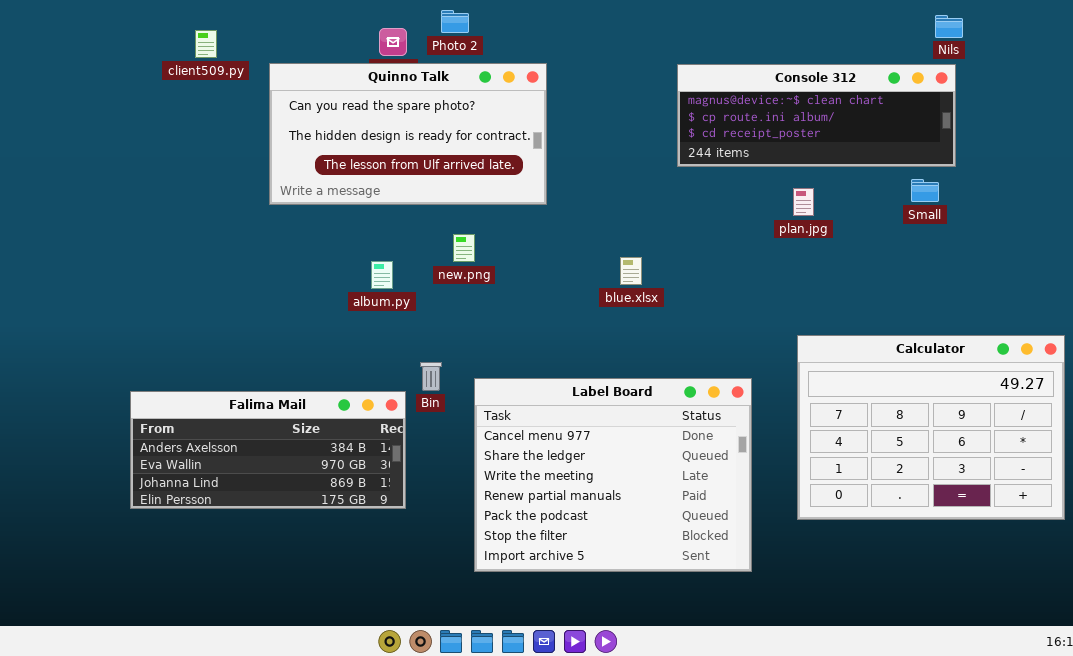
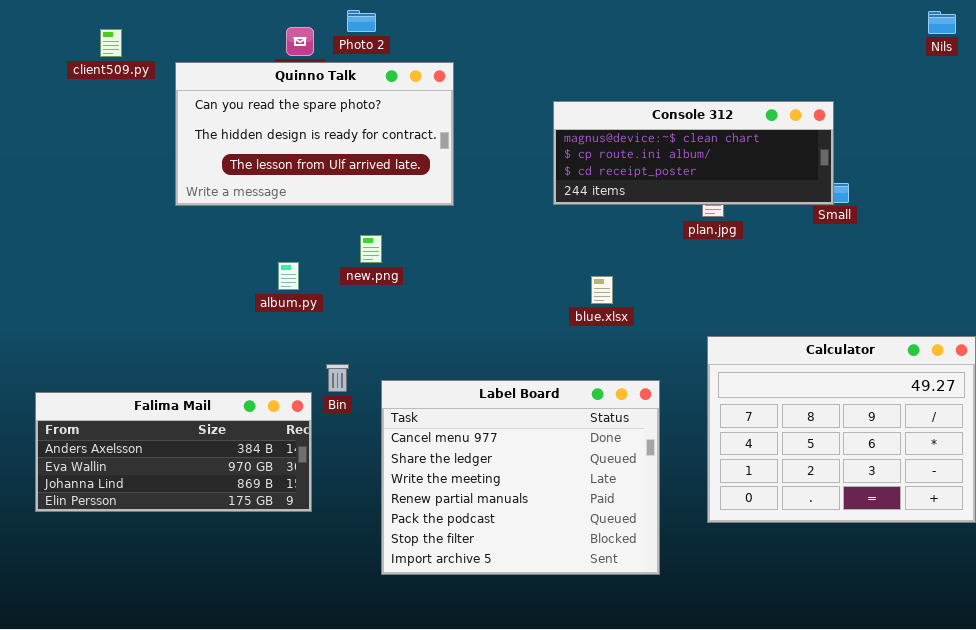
Nils: [935,15,963,38] -> [928,11,956,34], moved
Console 312: [677,64,956,167] -> [553,101,834,205], moved
blue.xlsx: [620,257,642,285] -> [591,276,613,304], moved

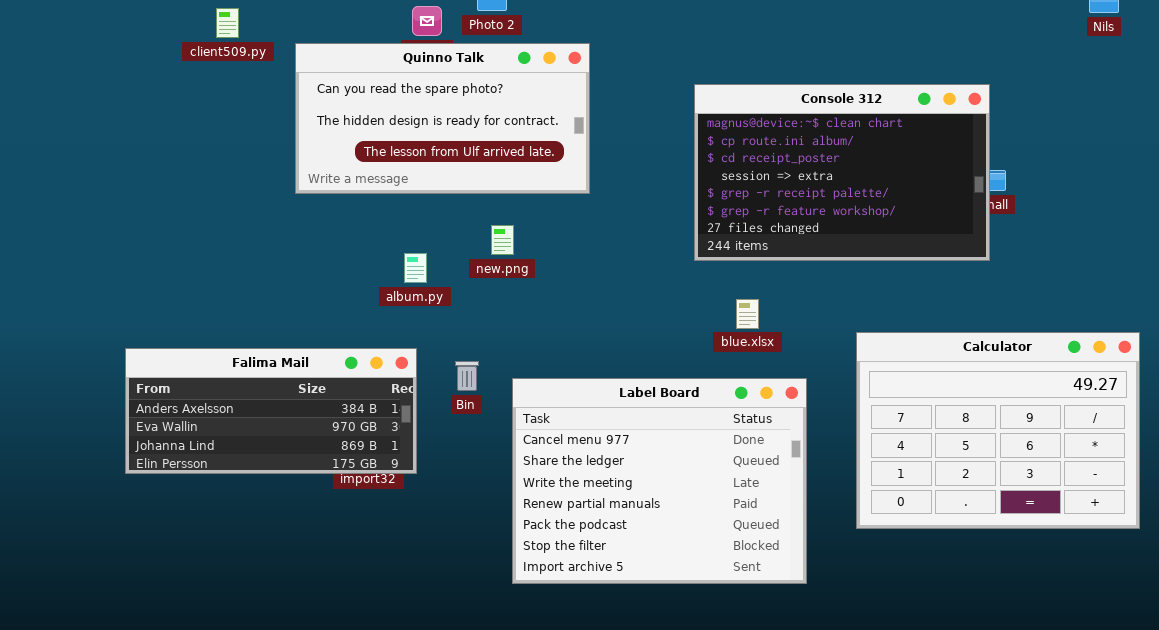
Console 312: [553,101,834,205] -> [694,84,990,261], resized
blue.xlsx: [591,276,613,304] -> [736,299,759,329], moved
Falima Mail: [35,392,312,512] -> [125,348,417,474], moved

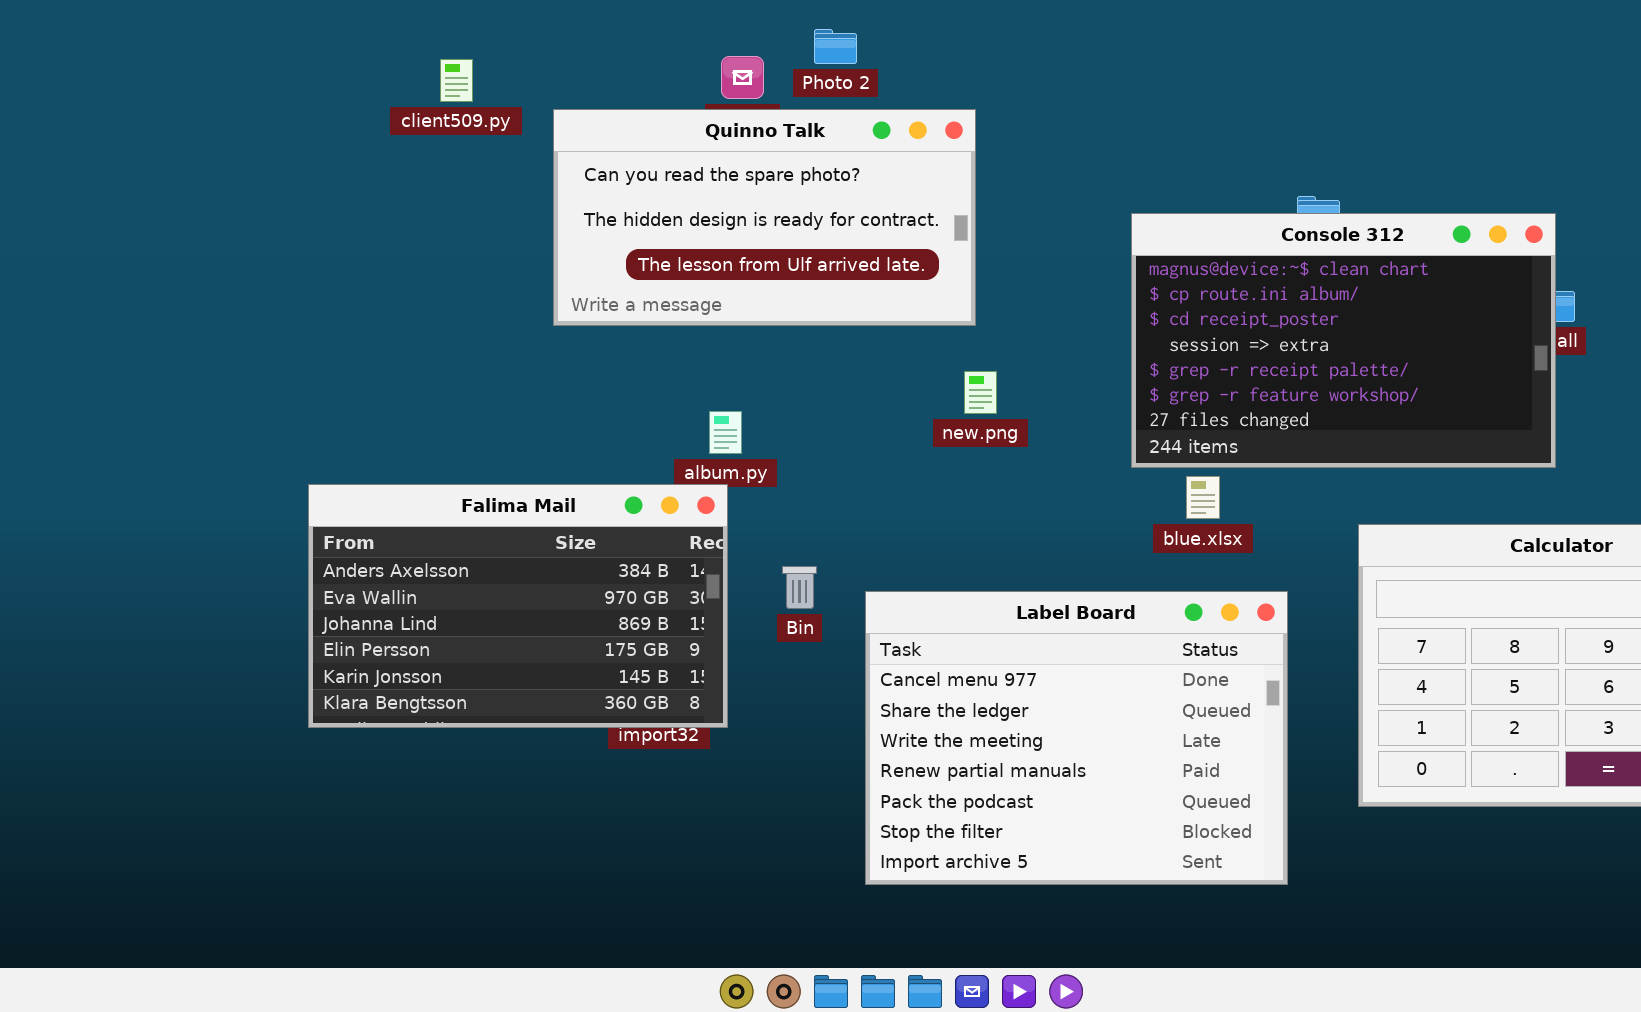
Console 312: [694,84,990,261] -> [1131,213,1556,468], moved
new.png: [491,225,514,255] -> [964,371,997,414], moved
Falima Mail: [125,348,417,474] -> [308,484,728,728], resized

